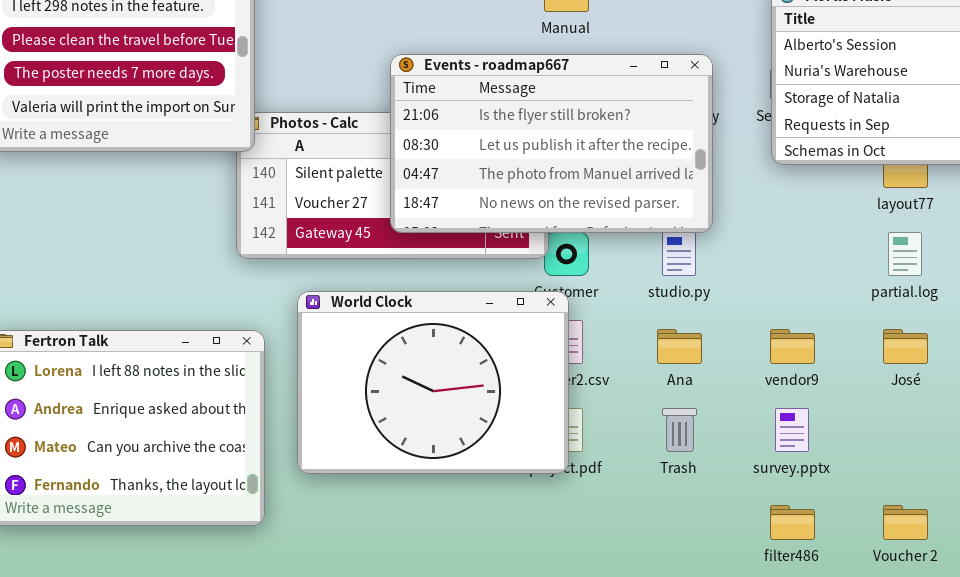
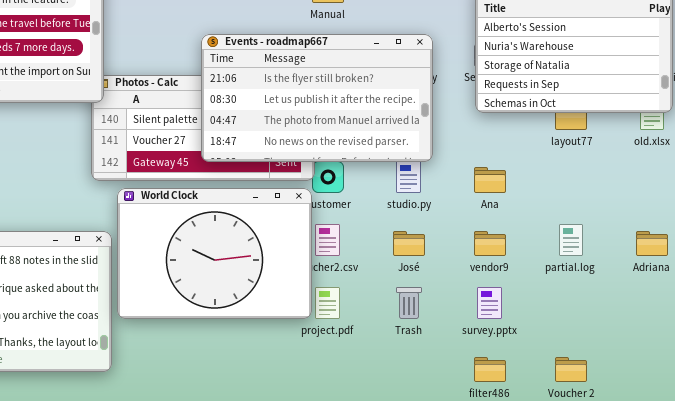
partial.log: [888,232,922,276] -> [559,224,583,256], moved
World Clock: [297,291,569,474] -> [117,188,312,319], moved
Ana: [657,329,702,364] -> [474,167,506,193], moved
José: [883,329,928,364] -> [393,231,425,256], moved

